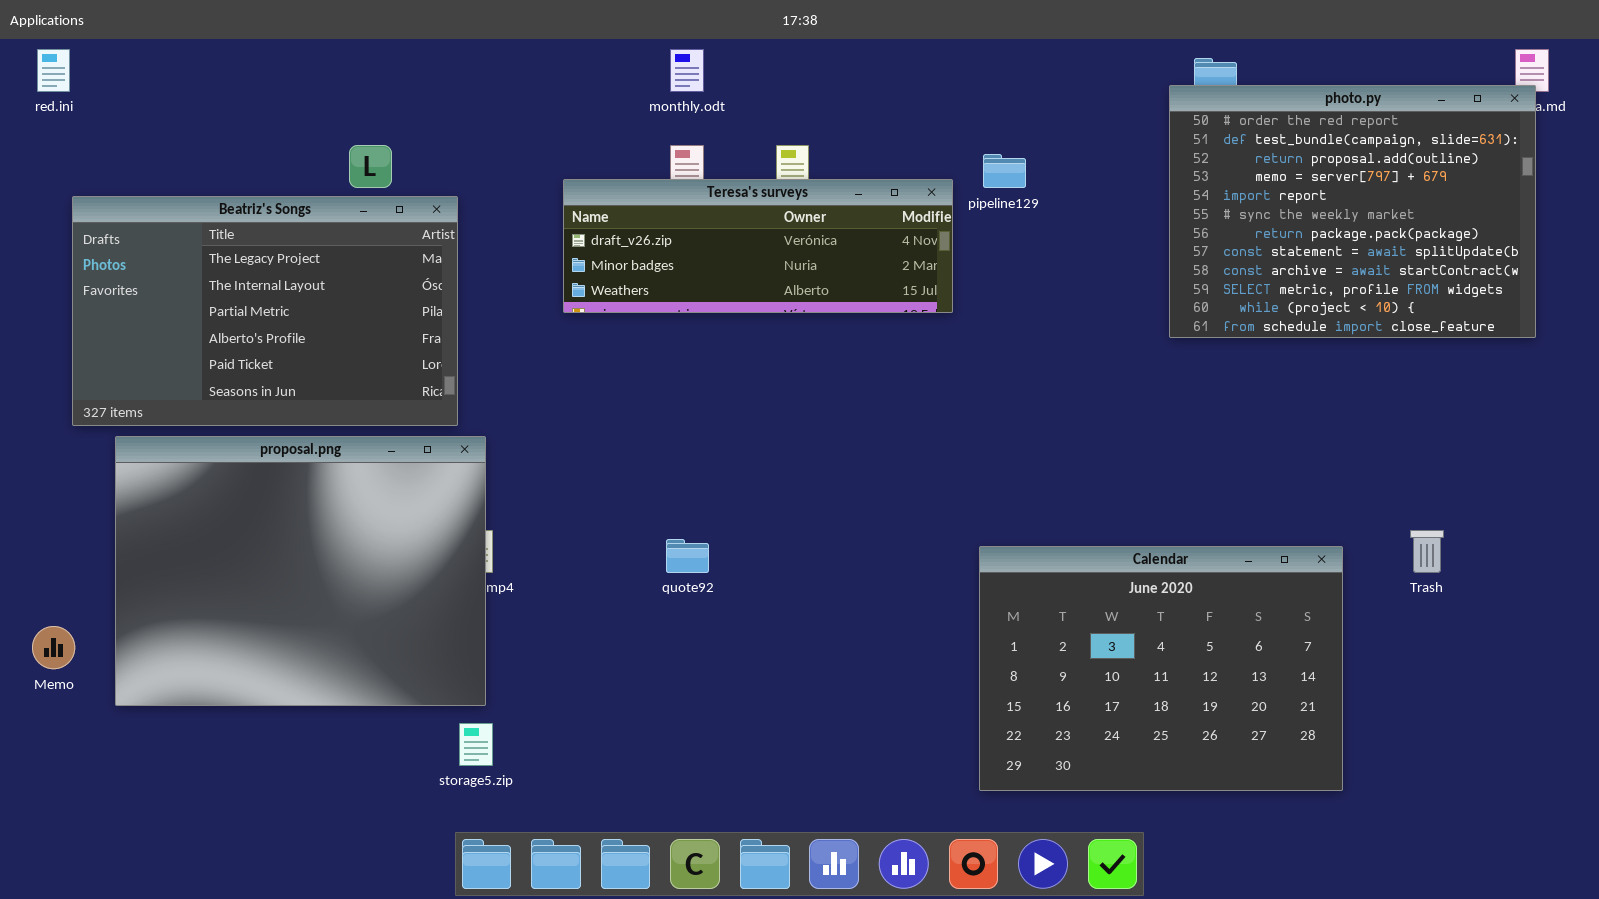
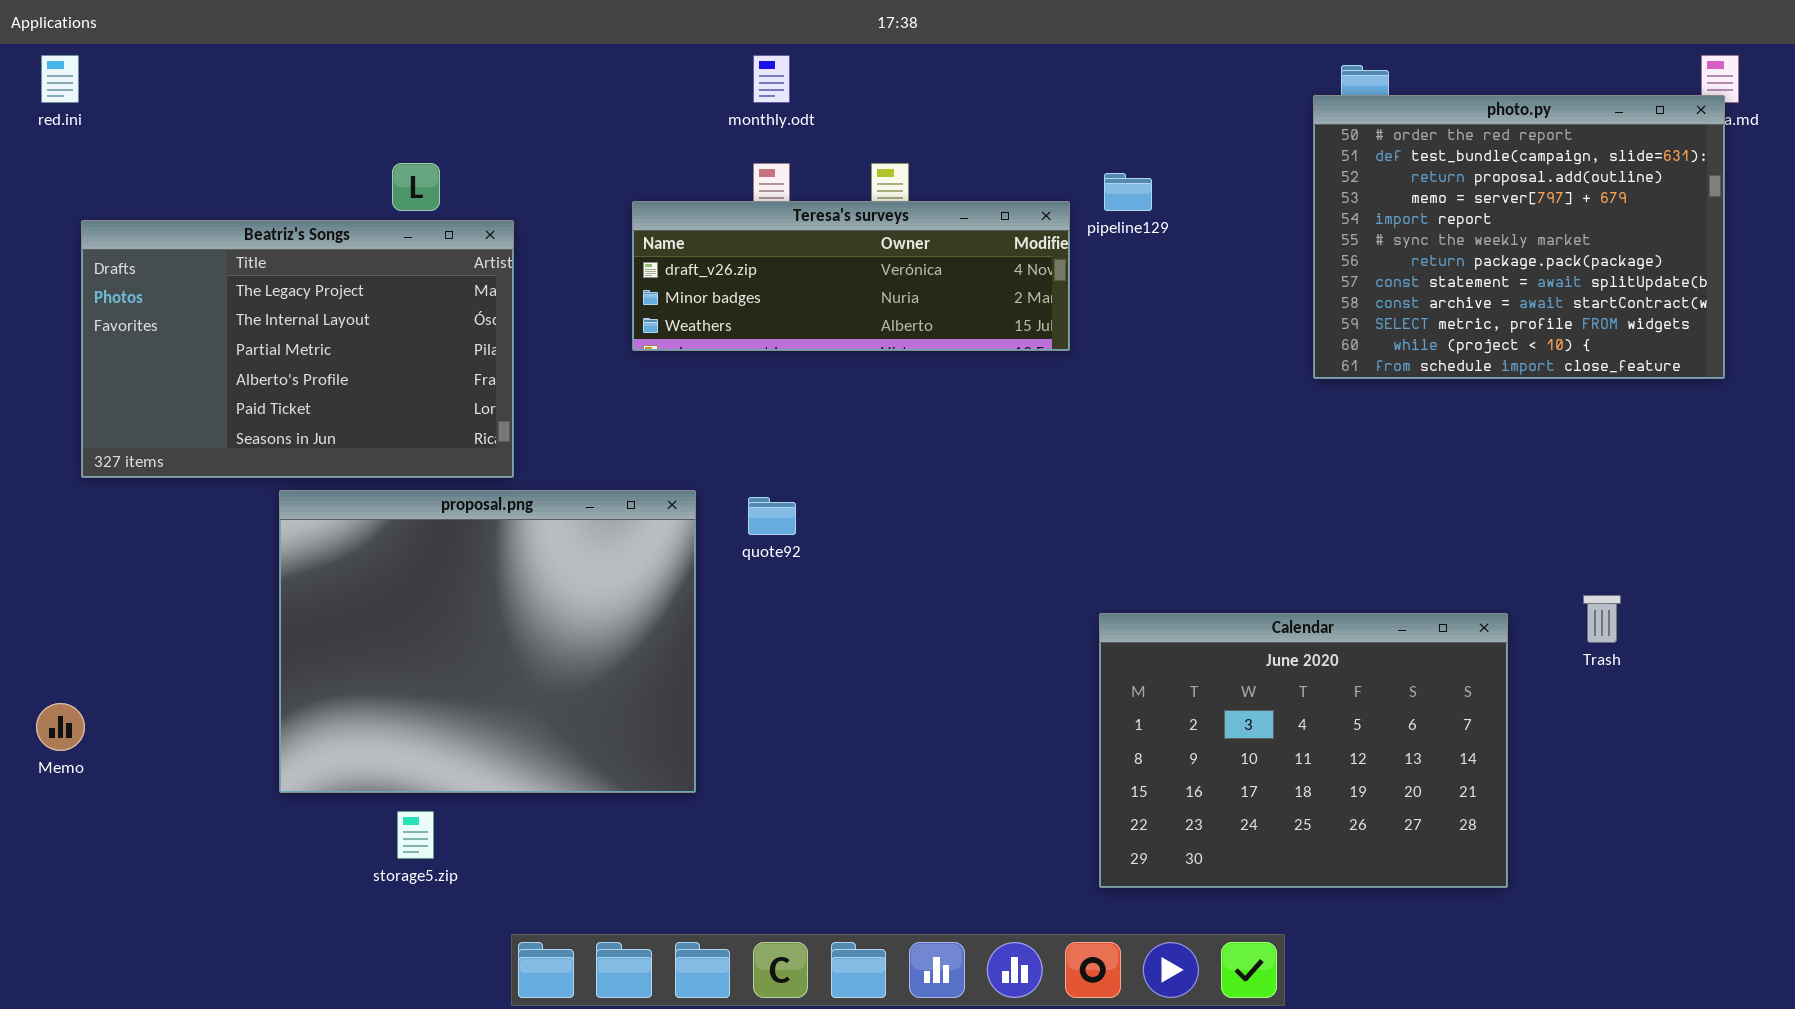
proposal.png: [115,436,486,706] -> [279,490,696,793], moved
quote92: [666,539,709,573] -> [748,497,796,535], moved
storage5.zip: [459,723,493,766] -> [397,811,434,859], moved

